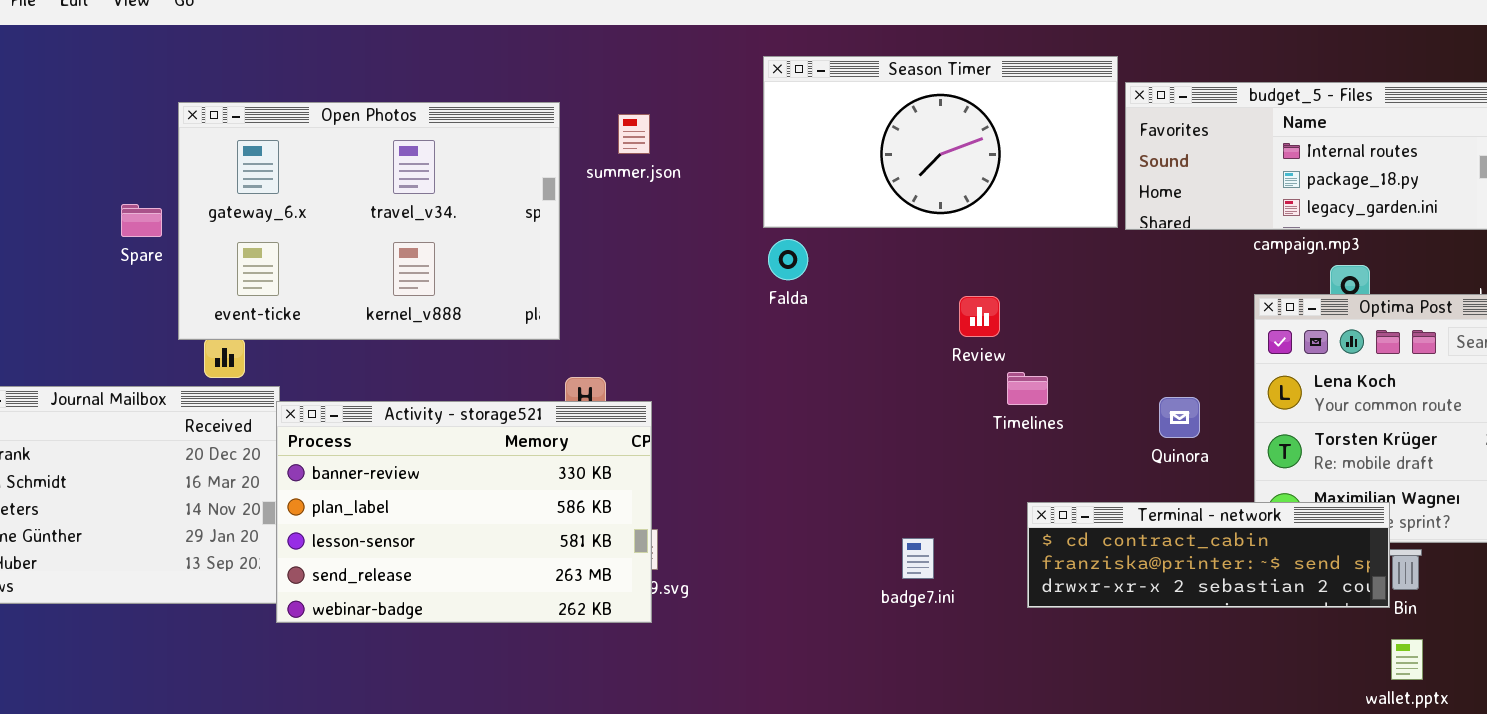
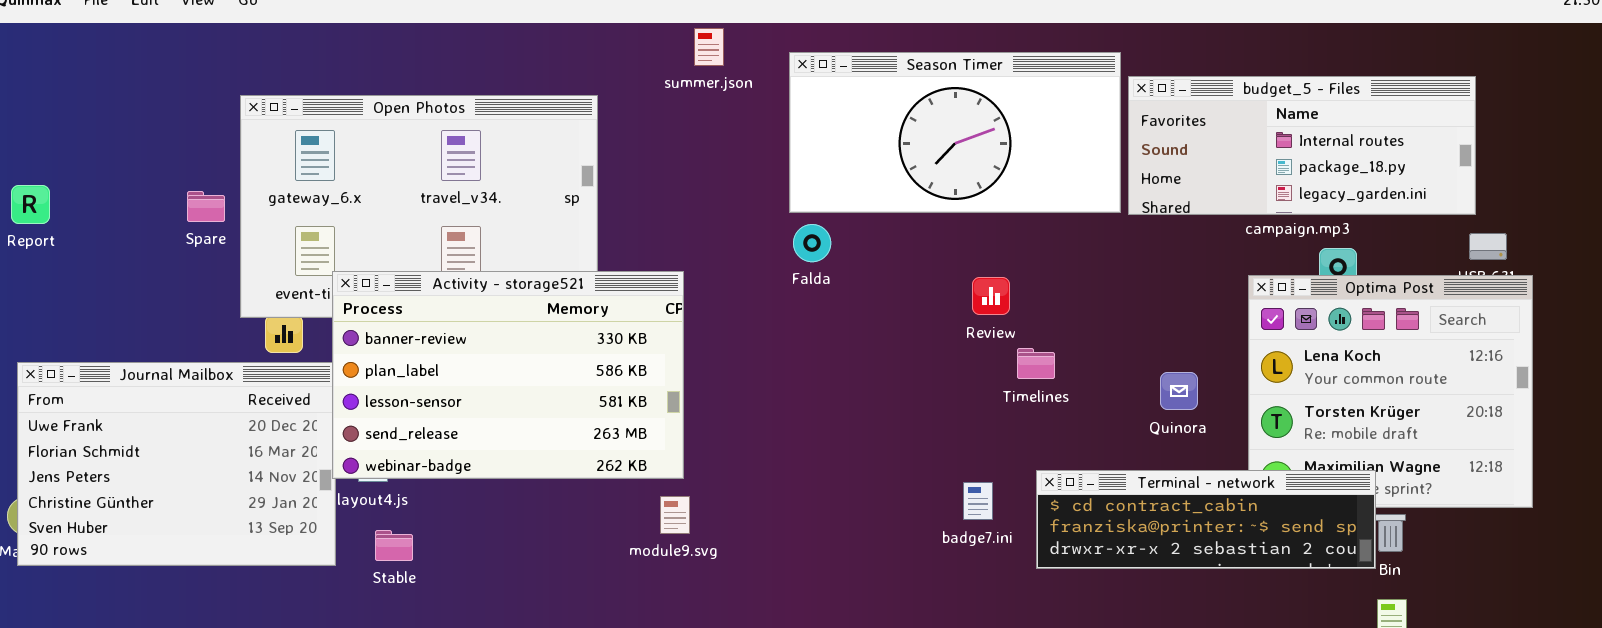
summer.json: [618,114,650,154] -> [694,28,724,66], moved
Activity - storage521: [276,401,652,623] -> [332,271,684,479], moved
badge7.ini: [902,538,934,579] -> [963,482,993,520], moved

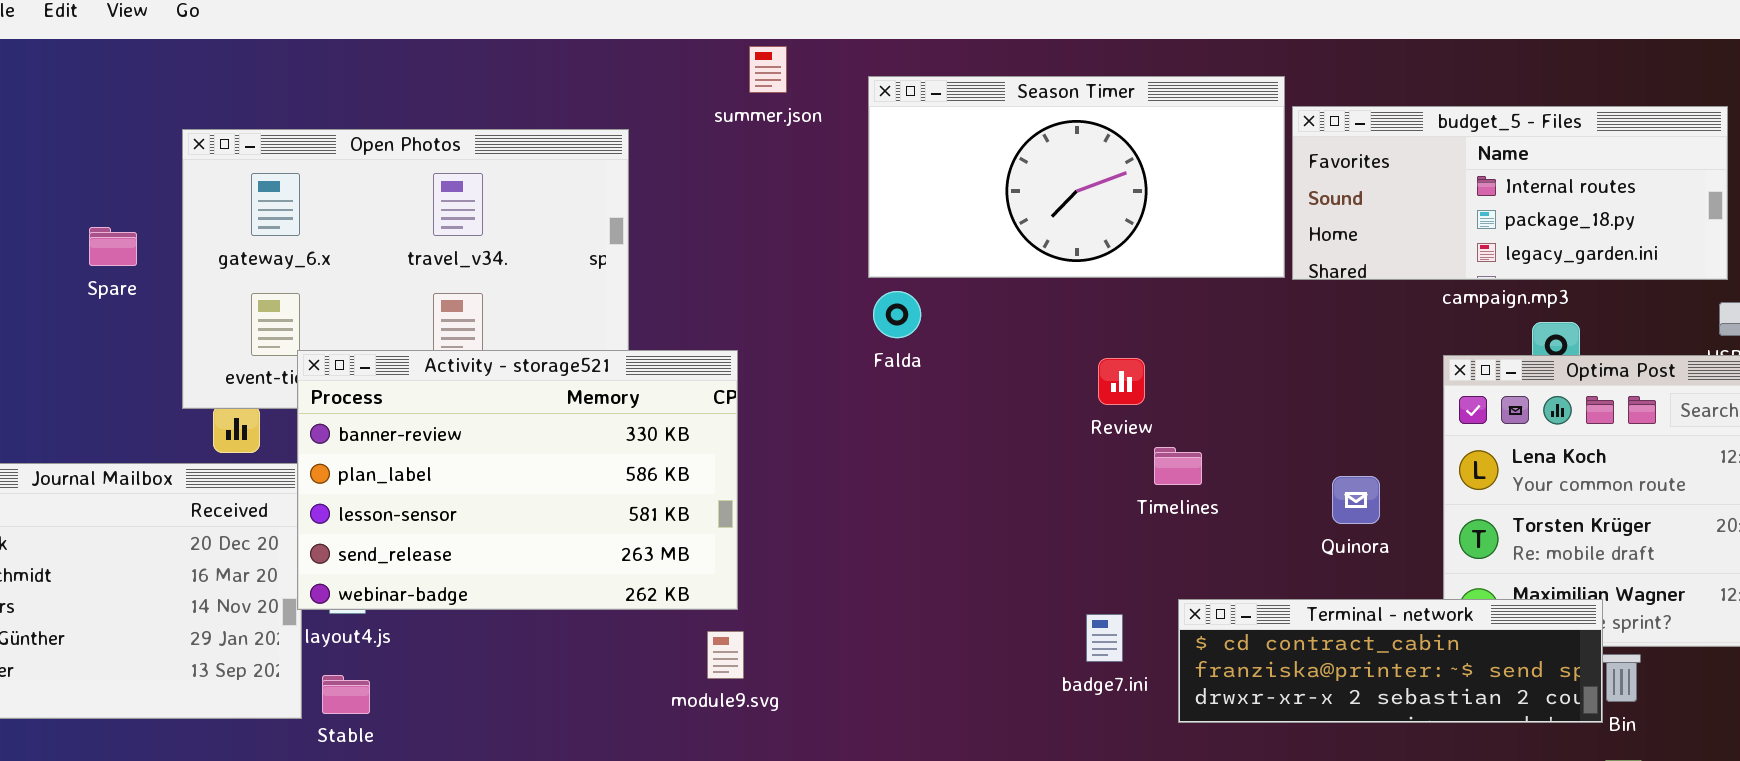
Spare: [187,191,225,222] -> [89,227,137,266], moved
Stable: [375,530,413,561] -> [322,675,370,714], moved

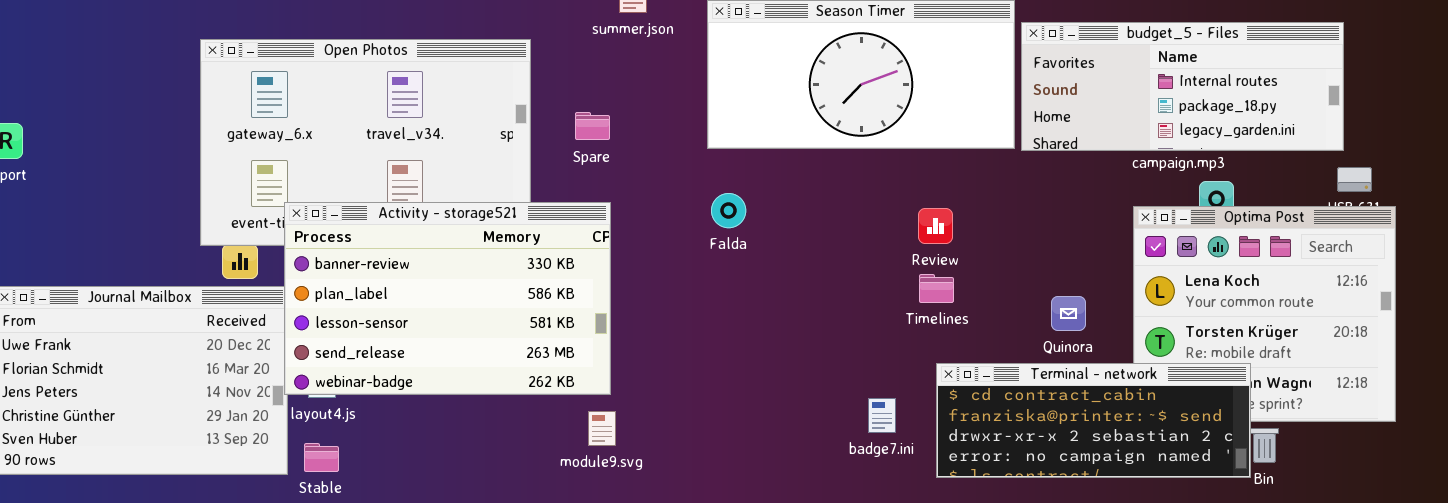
Spare: [89,227,137,266] -> [575,112,610,140], moved
Falda: [873,291,921,338] -> [711,193,746,228], moved
Review: [1098,358,1145,405] -> [918,208,953,244], moved
Terminal - network: [1178,599,1603,723] -> [936,363,1251,478], resized

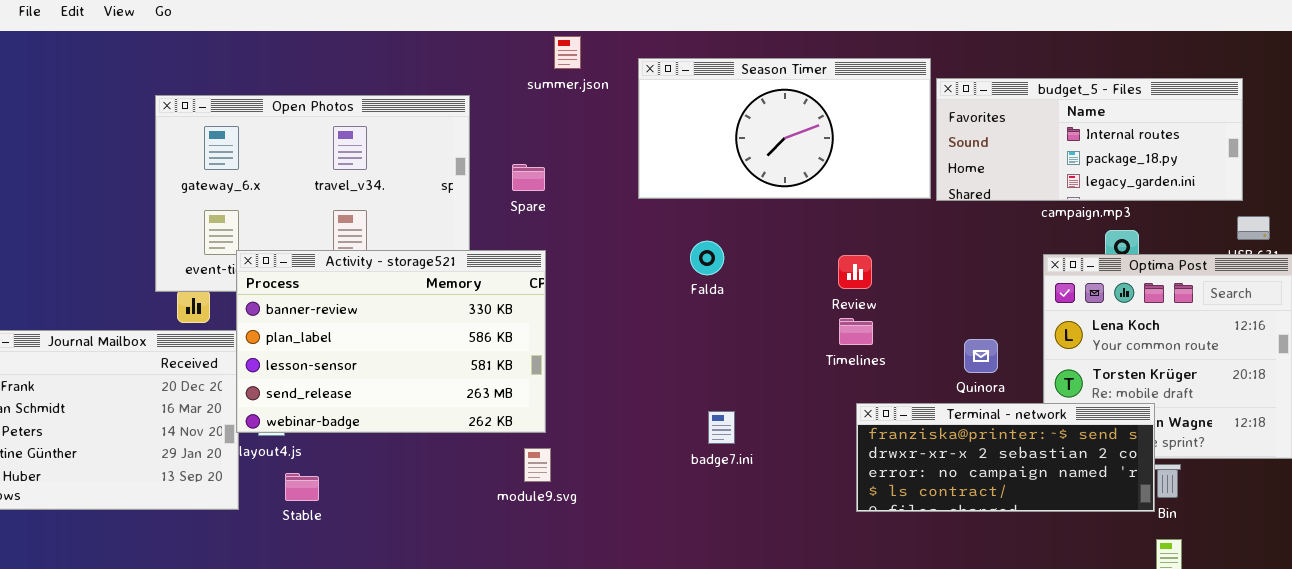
Falda: [711,193,746,228] -> [690,241,724,275], moved
Terminal - network: [936,363,1251,478] -> [856,403,1155,512], scrolled down 1 row
badge7.ini: [868,398,896,433] -> [708,411,735,444], moved
Stable: [304,443,339,472] -> [285,473,319,501], moved

